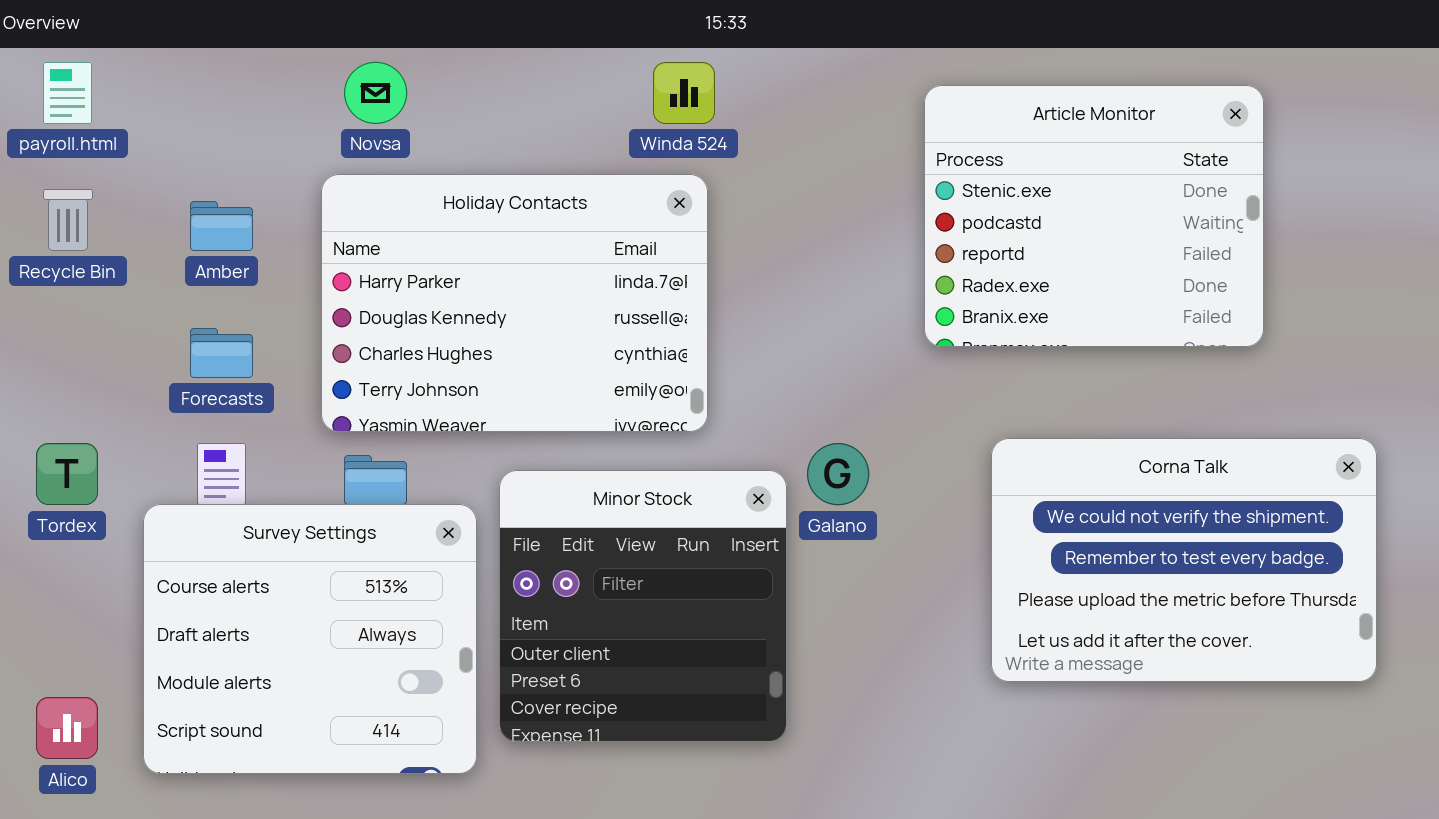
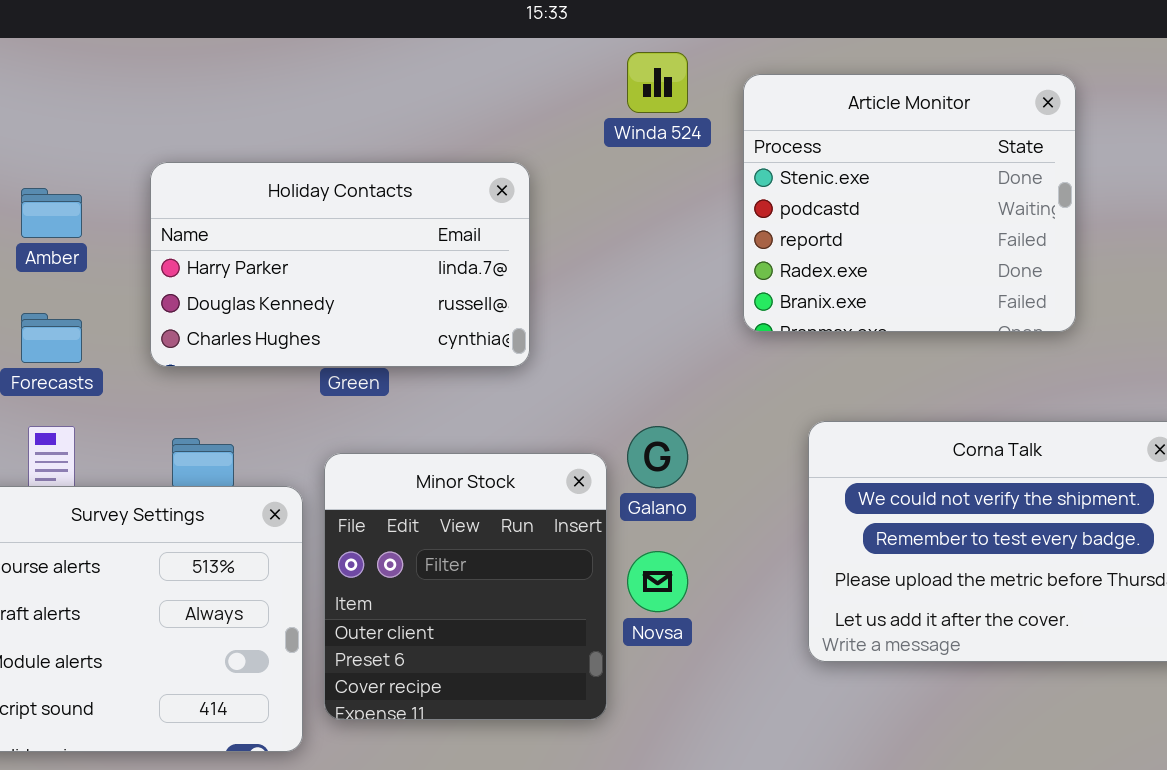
Novsa: [344,62,407,124] -> [627,551,688,612], moved
Winda 524: [653,62,715,124] -> [627,52,688,113], moved
Holiday Contacts: [321,174,708,432] -> [150,162,530,367], resized

